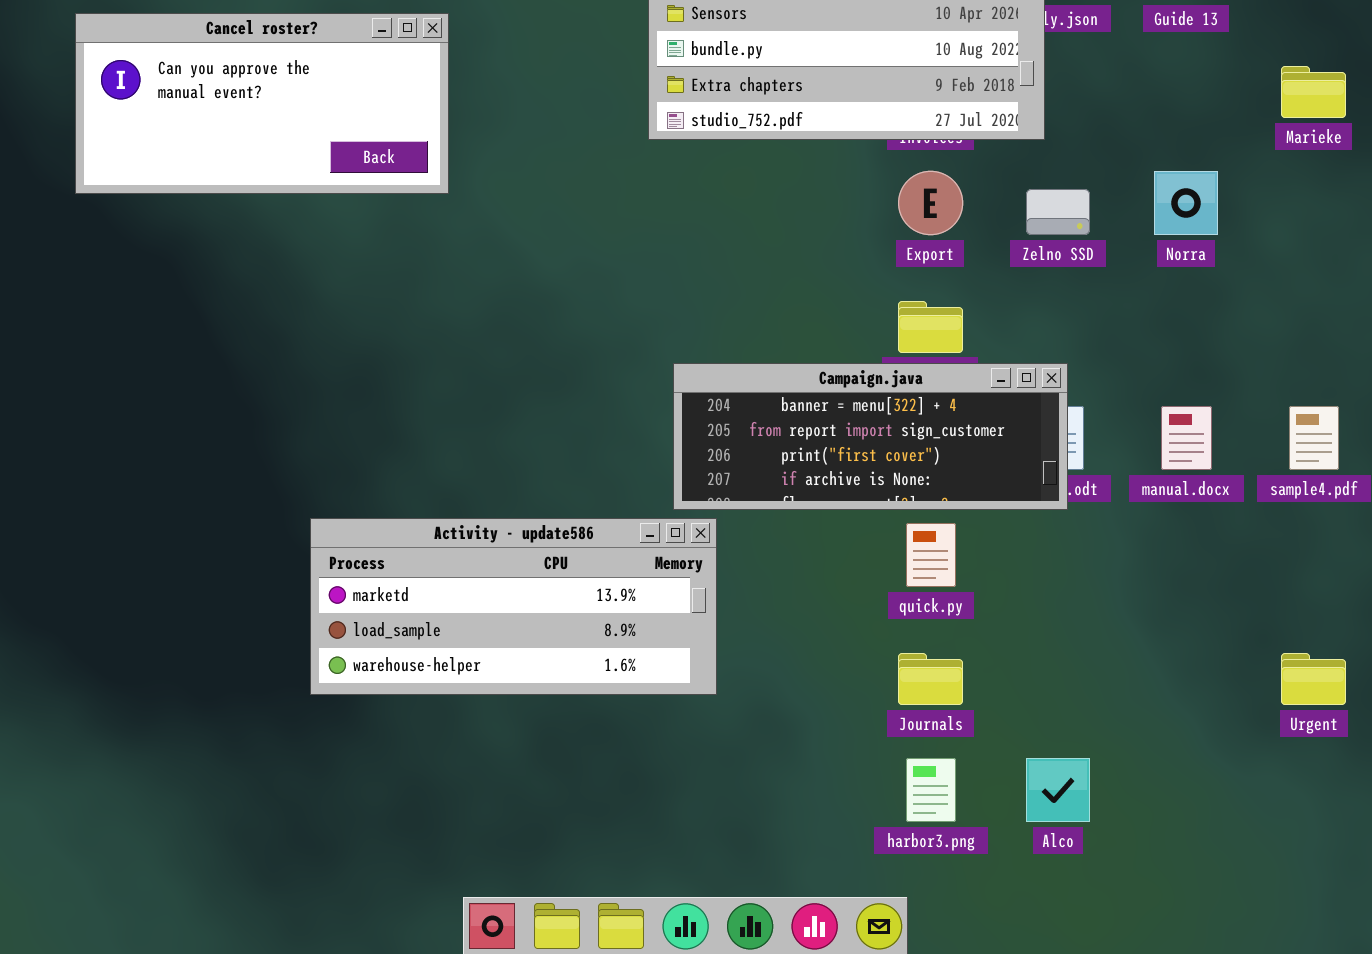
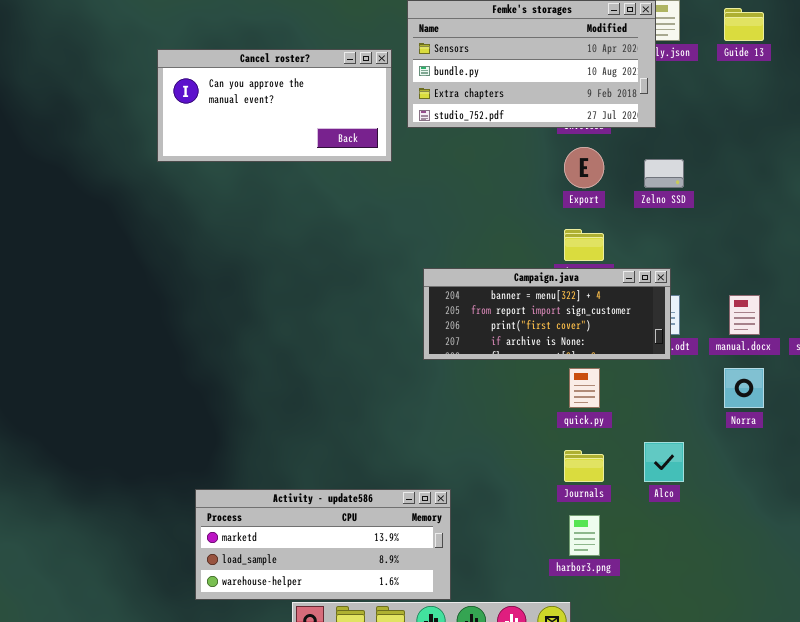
Cancel roster?: [75,13,449,194] -> [157,49,392,162], moved
Norra: [1154,171,1218,235] -> [724,368,764,408], moved
Activity - update586: [310,518,717,695] -> [195,489,451,600], moved
Alco: [1026,758,1090,822] -> [644,442,684,482], moved

